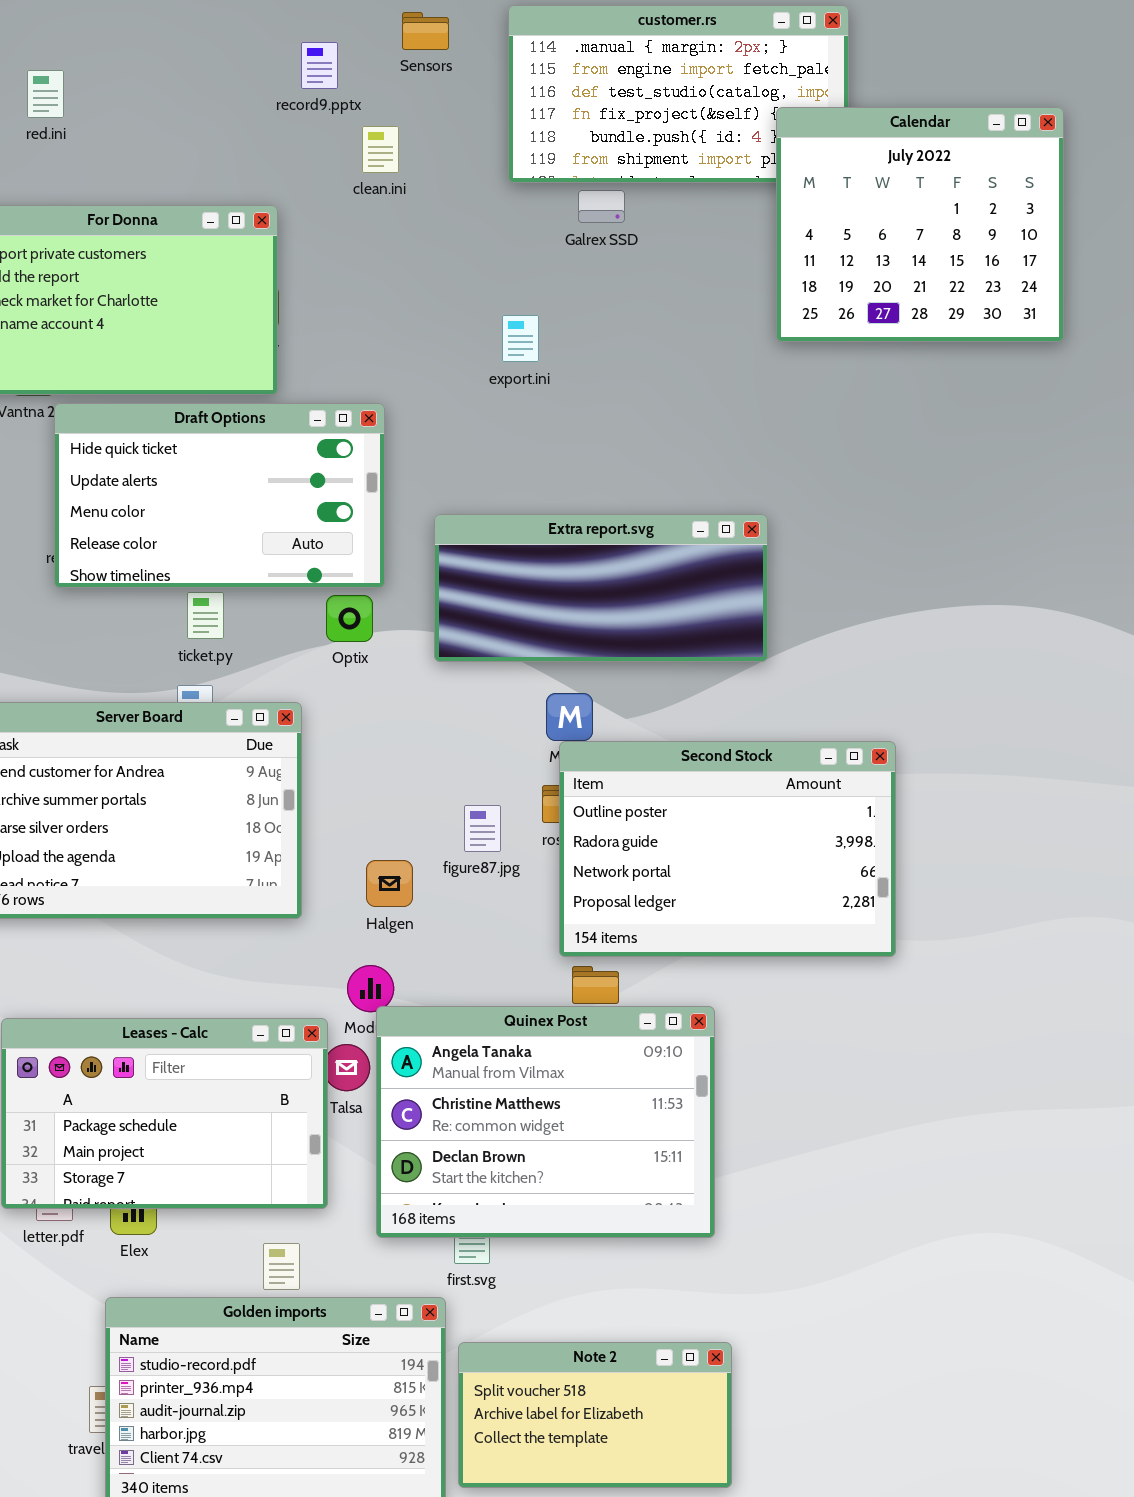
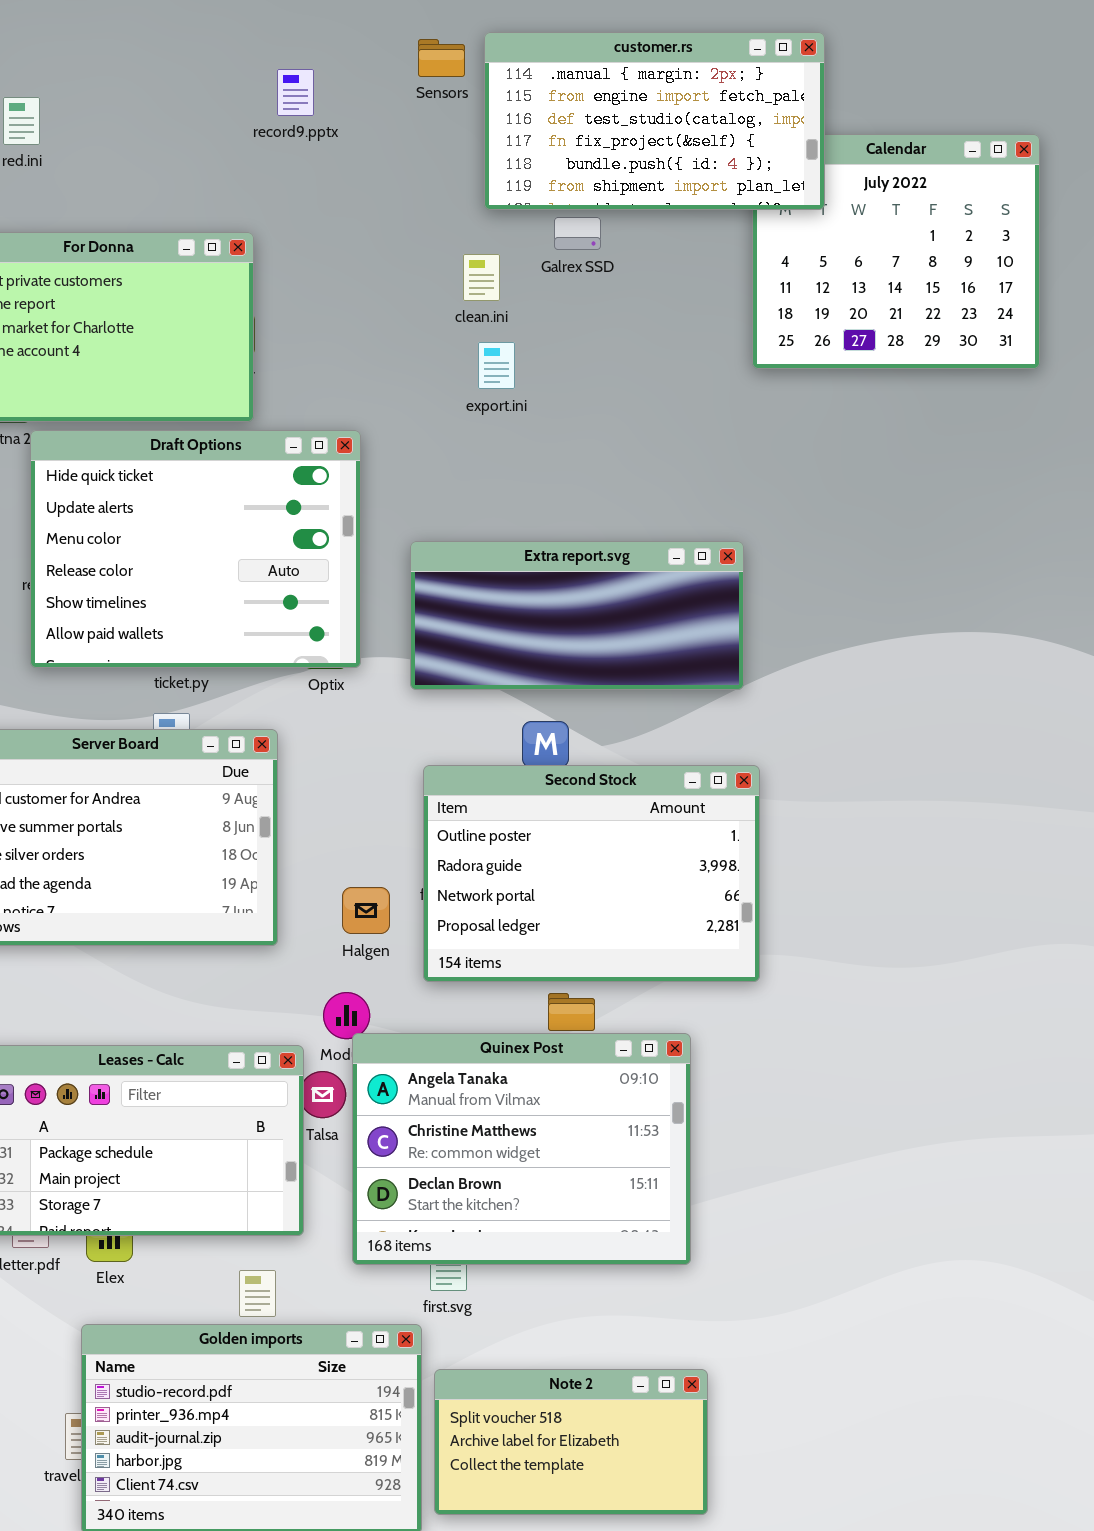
customer.rs: [508,5,849,183] -> [484,32,825,210], raised
Sensors: [402,12,449,50] -> [418,39,465,77], moved
clean.ini: [362,126,399,173] -> [463,254,500,301], moved
Draft Options: [54,403,385,588] -> [30,430,361,668], resized
Second Stock: [559,741,896,957] -> [423,765,760,982], moved

